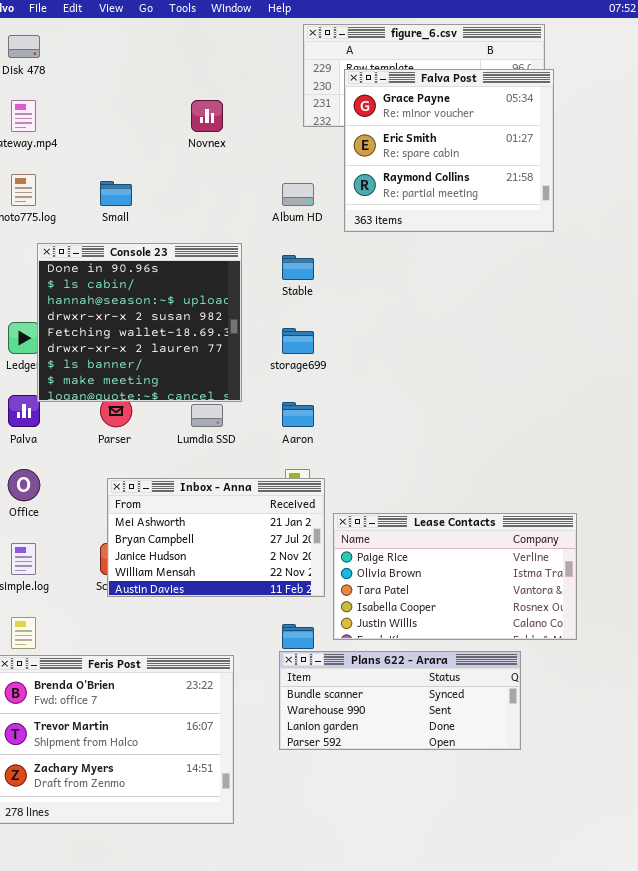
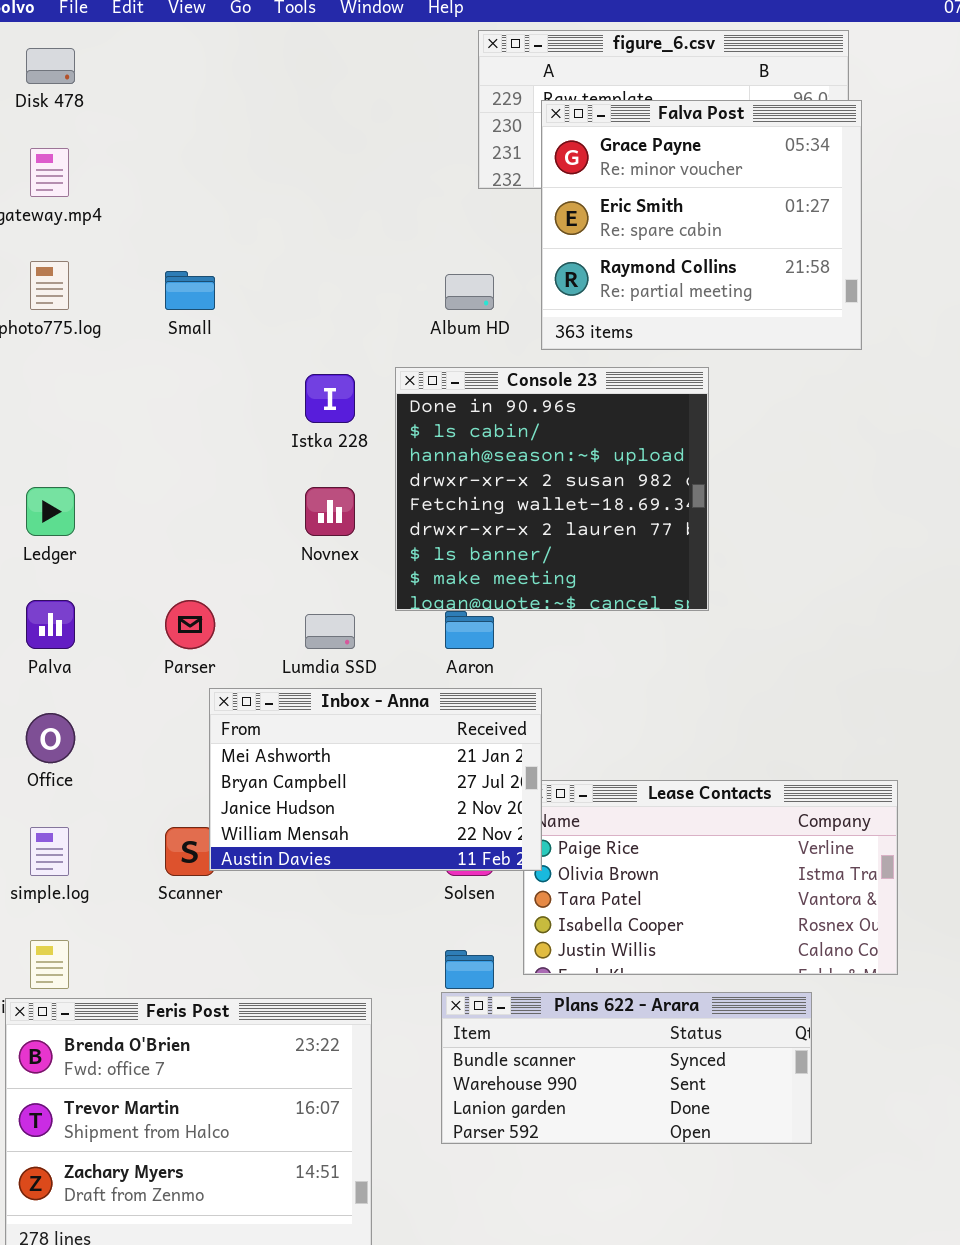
Novnex: [191,100,223,132] -> [305,487,355,536], moved
Console 23: [37,243,242,402] -> [395,367,709,611], moved
Inbox - Anna: [107,478,325,597] -> [209,688,542,871], moved

